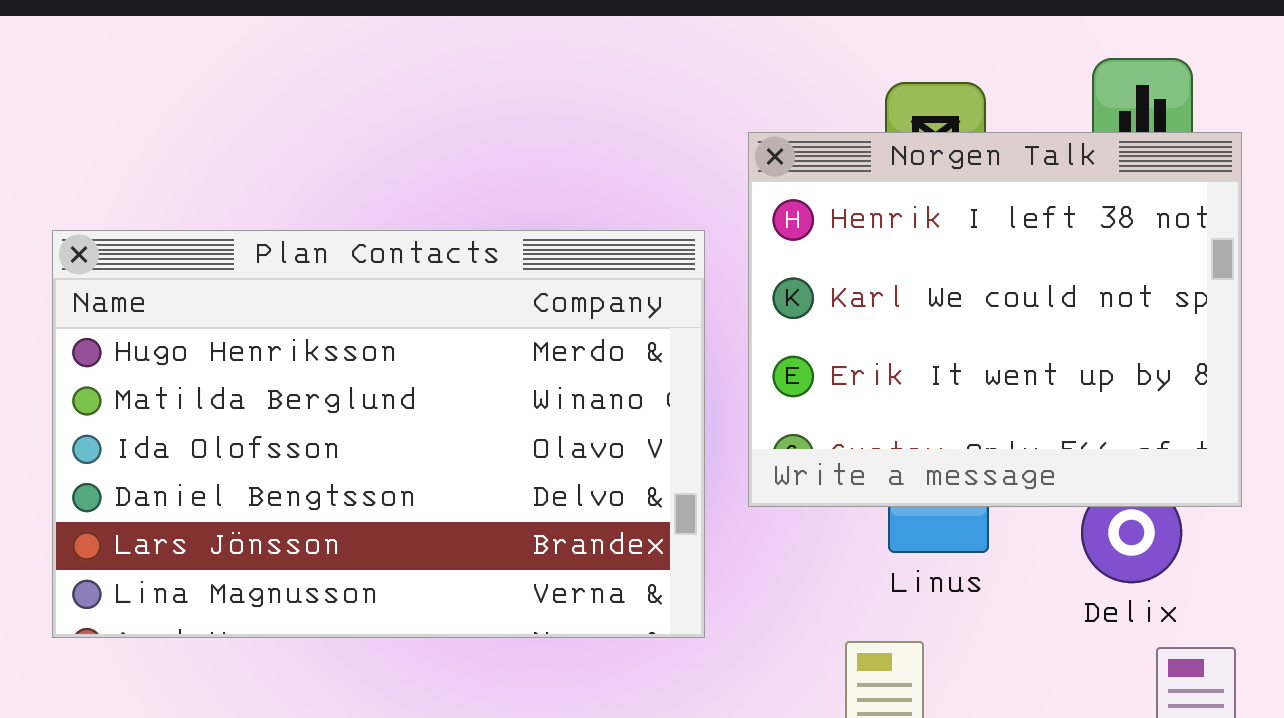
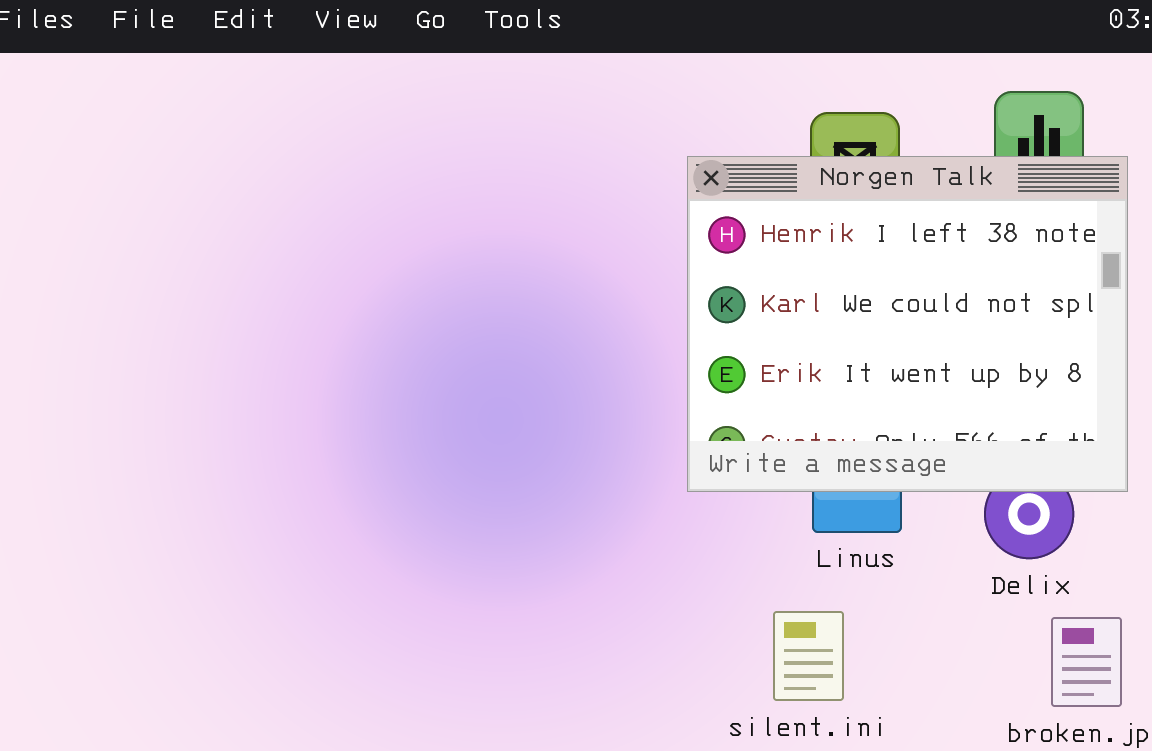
Plan Contacts: [52,230,705,638] -> none, closed

